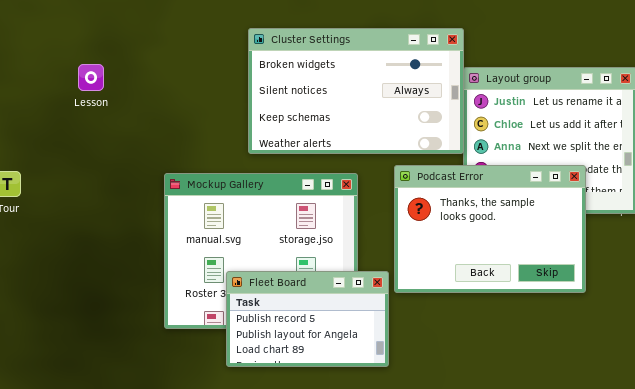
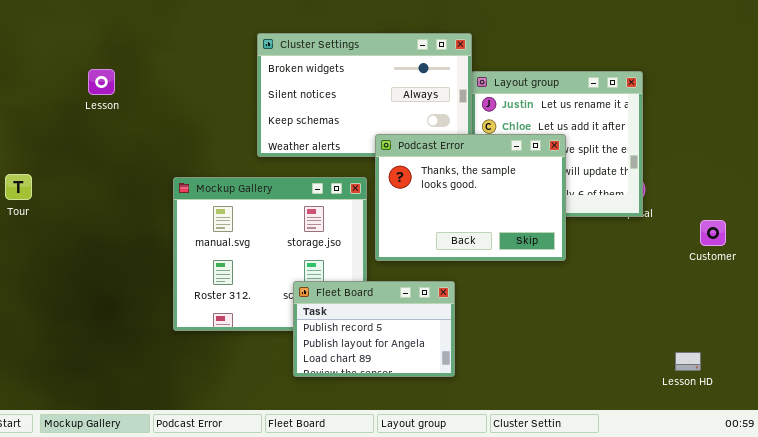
Podcast Error: [394,165,586,293] -> [375,134,566,261], moved
Fleet Board: [226,271,389,367] -> [293,281,455,377], moved

